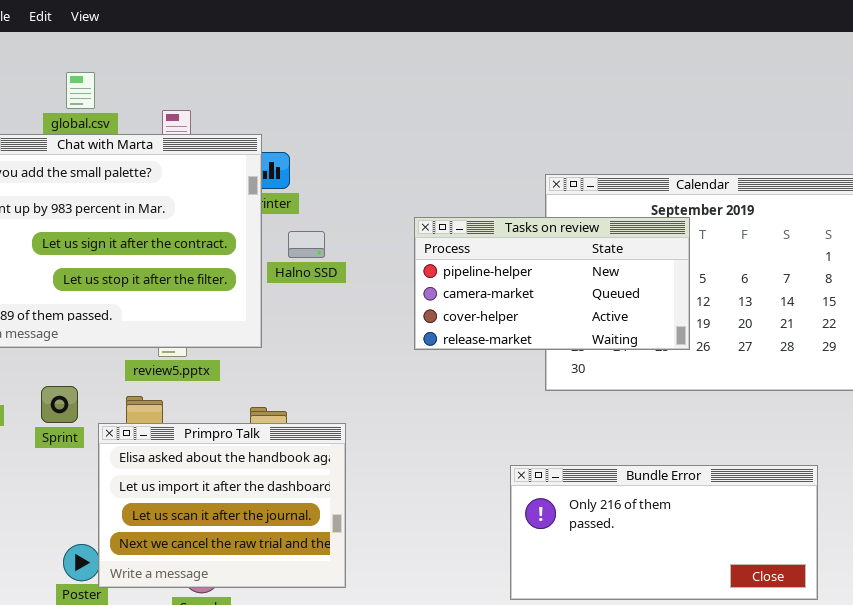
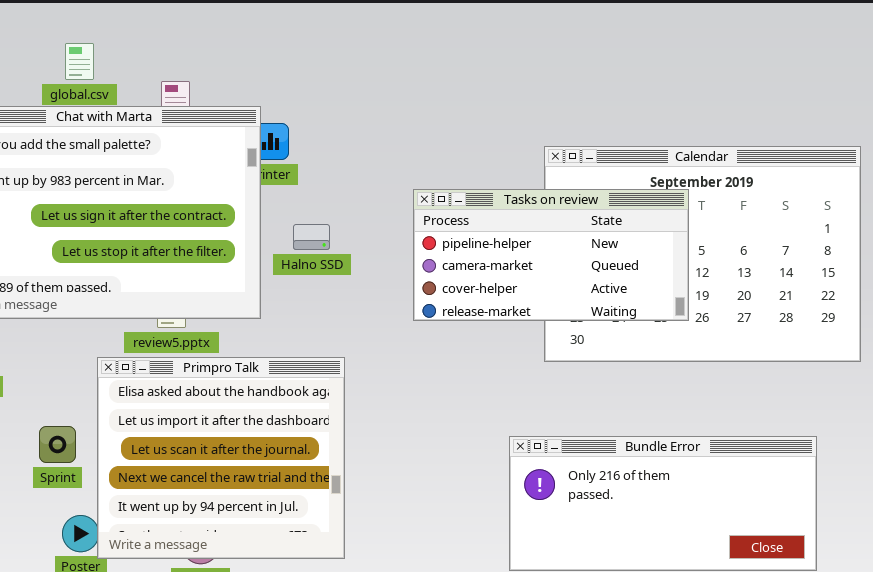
Halno SSD: [288,231,325,258] -> [293,224,330,250], moved
Sprint: [41,386,78,423] -> [39,426,76,463], moved
Primpro Talk: [98,423,346,588] -> [97,357,345,559], resized

